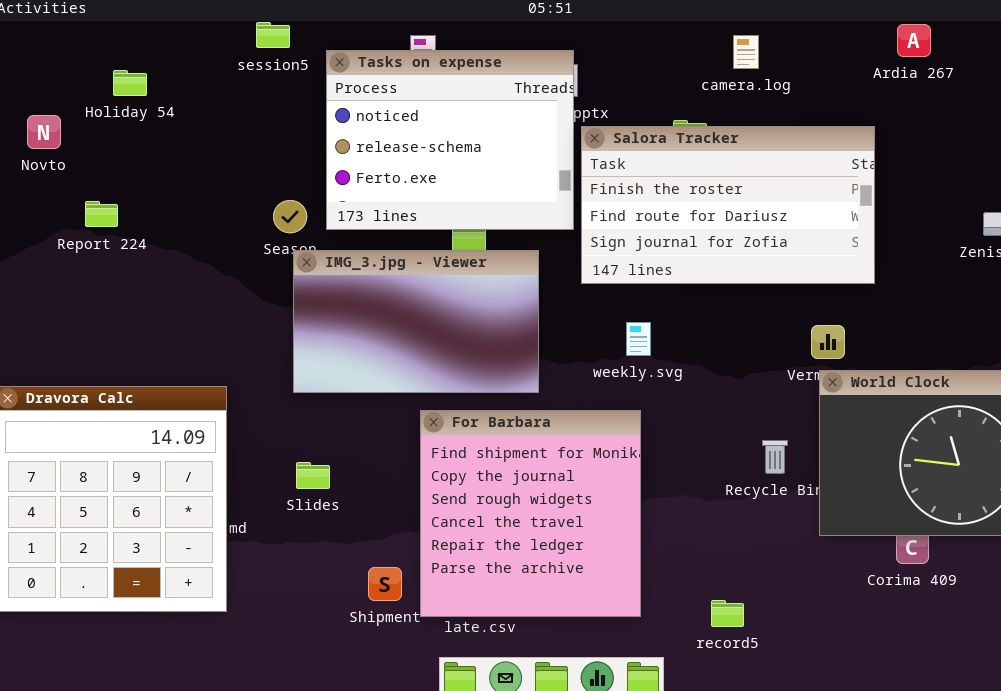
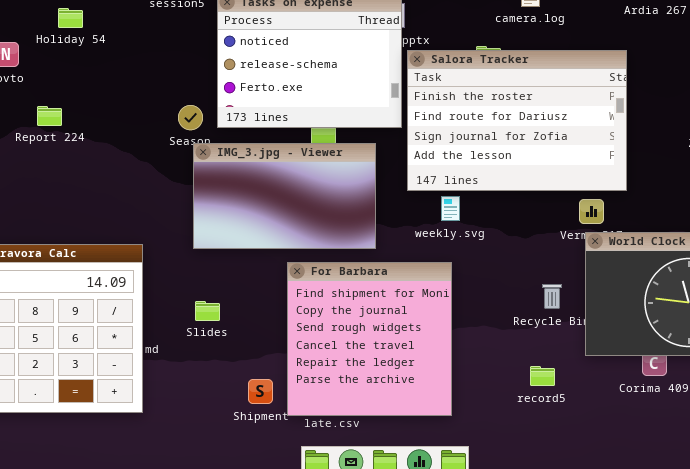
Salora Tracker: [581,126,875,284] -> [407,50,627,191], resized
record5: [711,600,744,627] -> [530,366,555,386], moved

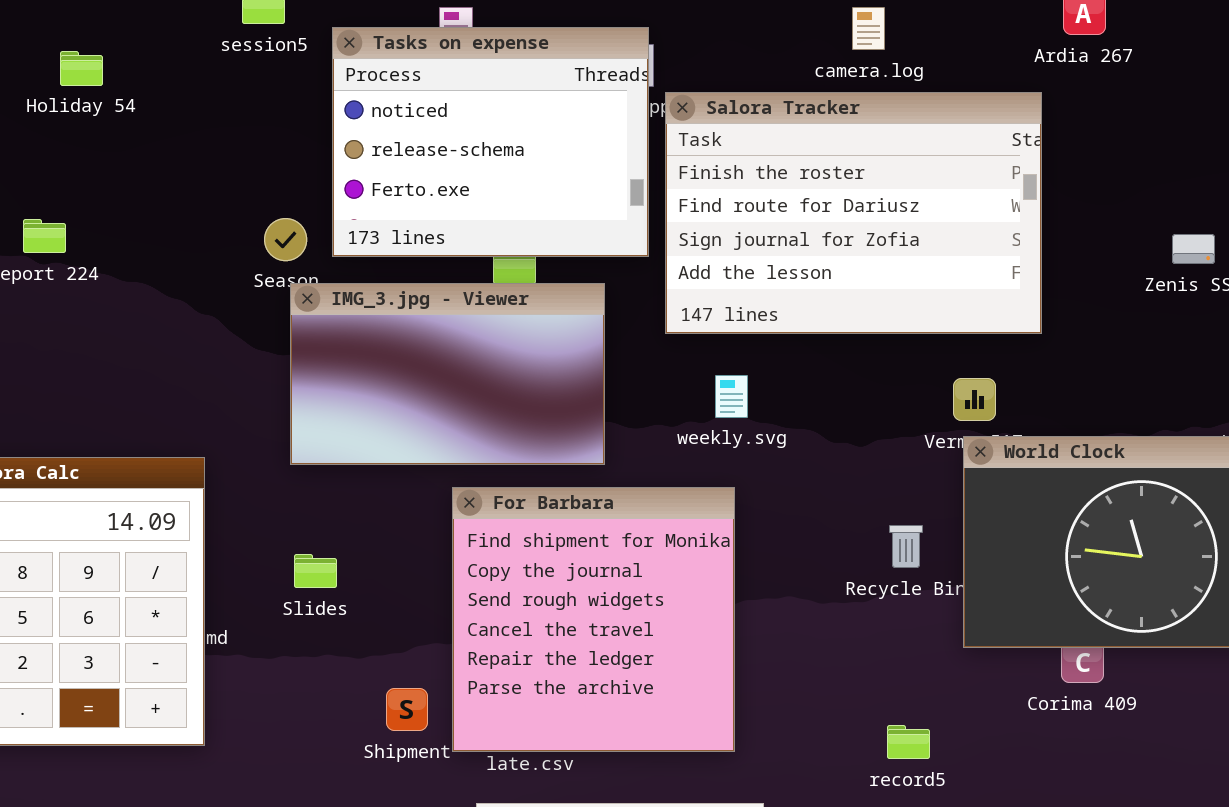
Salora Tracker: [407,50,627,191] -> [665,92,1042,334], moved
record5: [530,366,555,386] -> [887,725,930,759], moved

